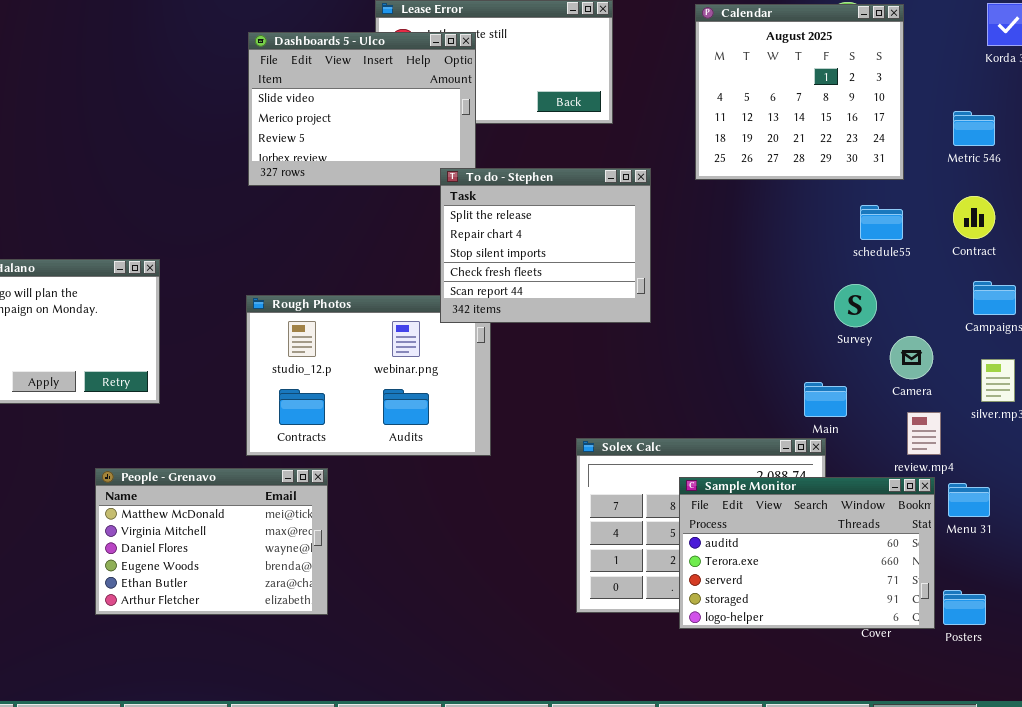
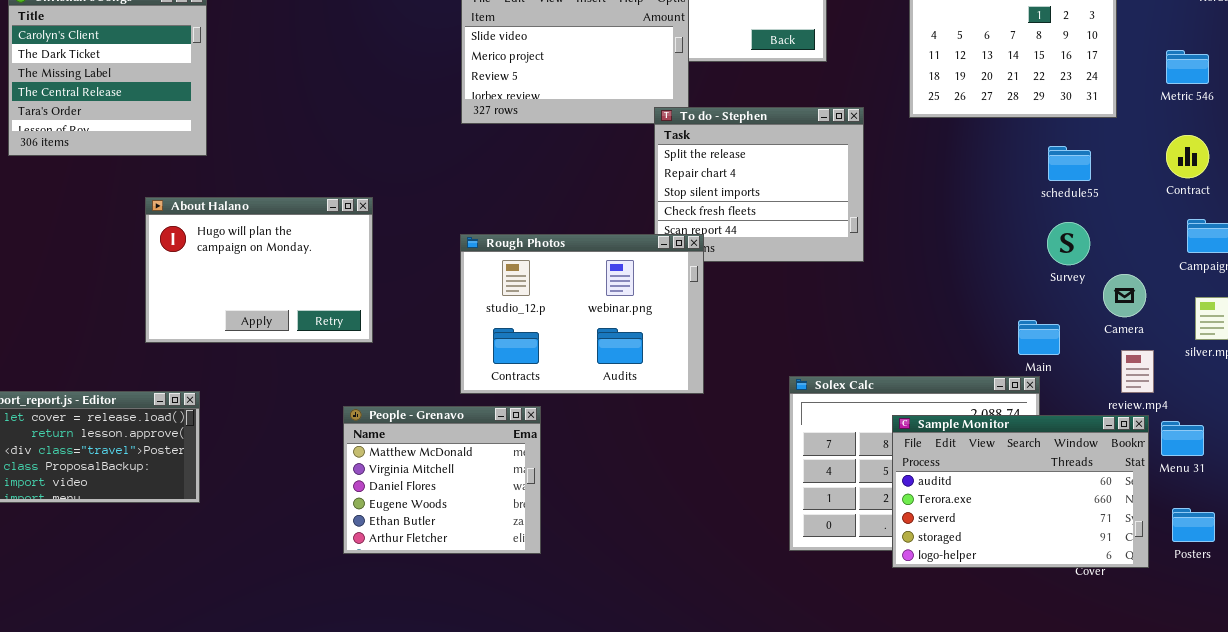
schedule55: [860,205,903,240] -> [1048,146,1091,181], moved
Rough Photos: [246,295,491,456] -> [460,234,704,394], raised
People - Grenavo: [95,468,328,615] -> [343,406,541,554], resized
Posters: [943,590,986,625] -> [1172,508,1215,542], moved

